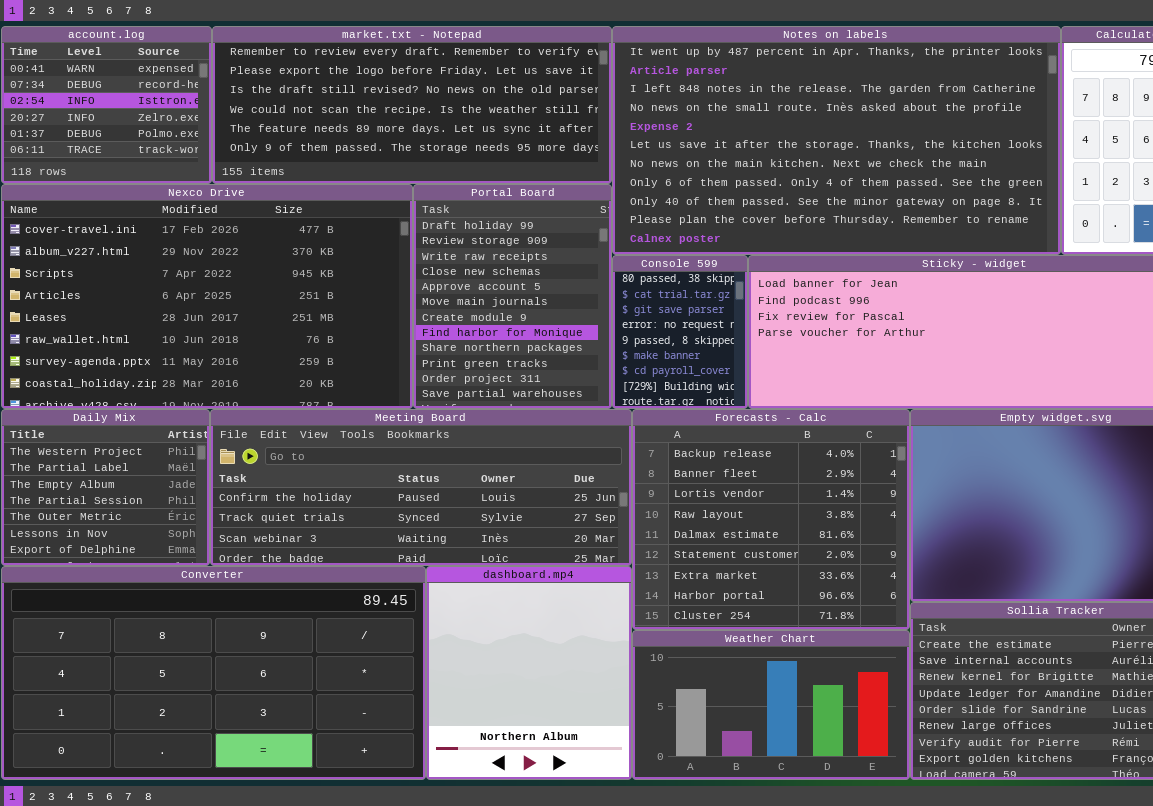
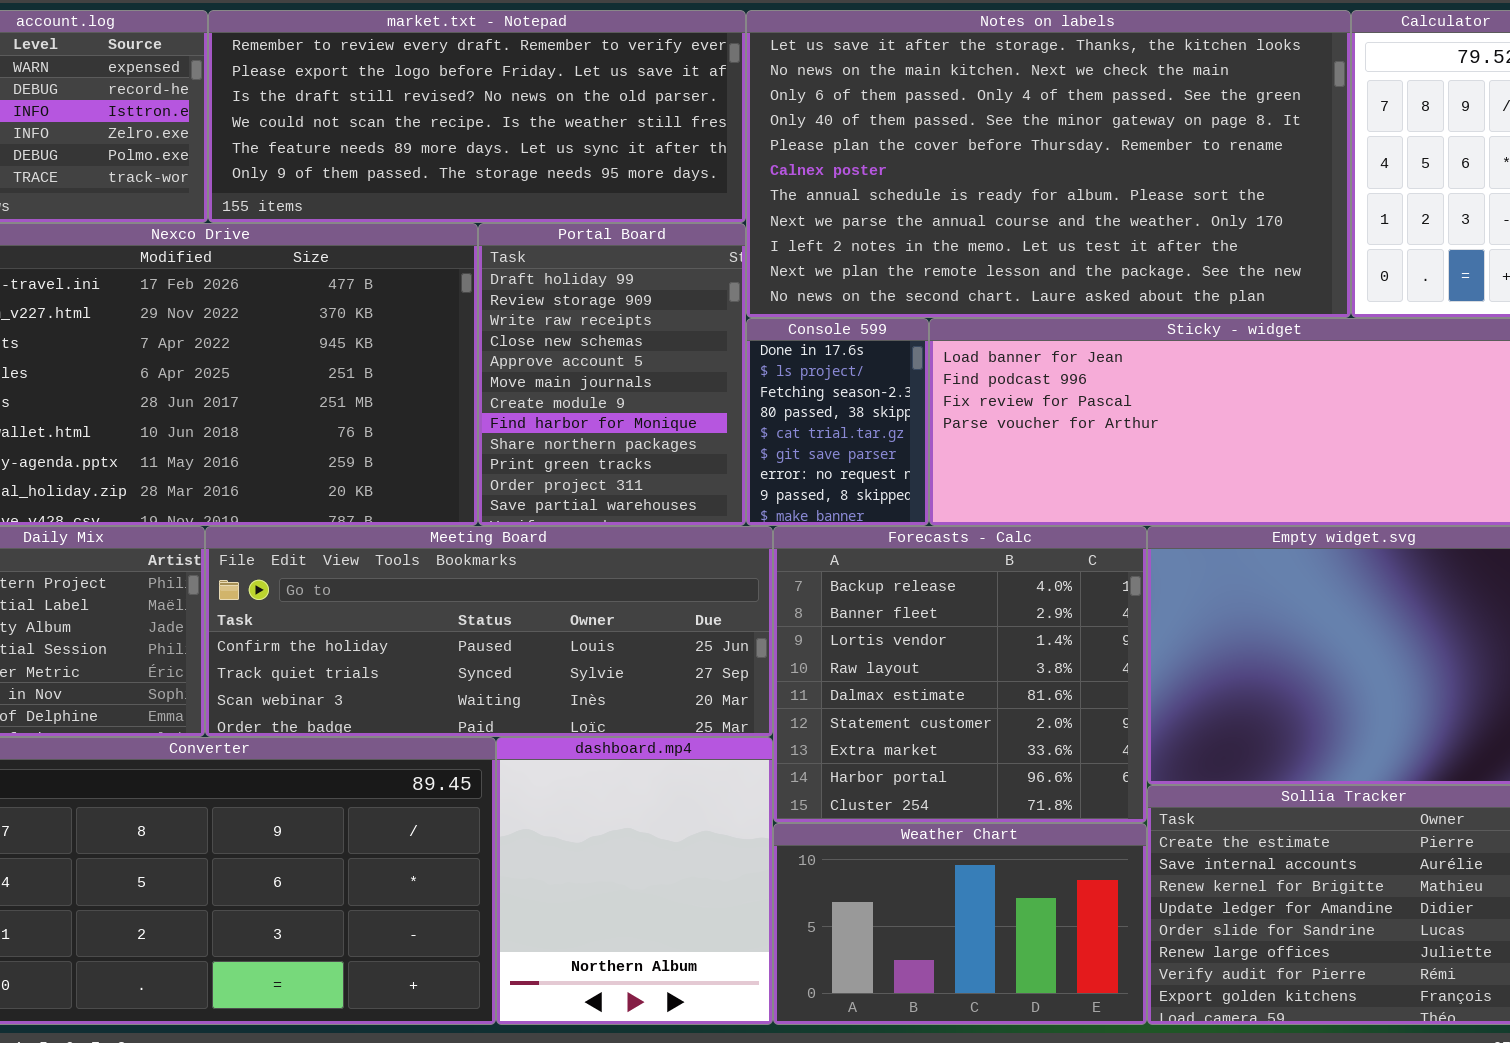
Notes on labels: [612,26,1061,255] -> [746,10,1351,318], scrolled down 5 rows
Console 599: [612,255,748,409] -> [746,318,929,526], scrolled up 3 rows

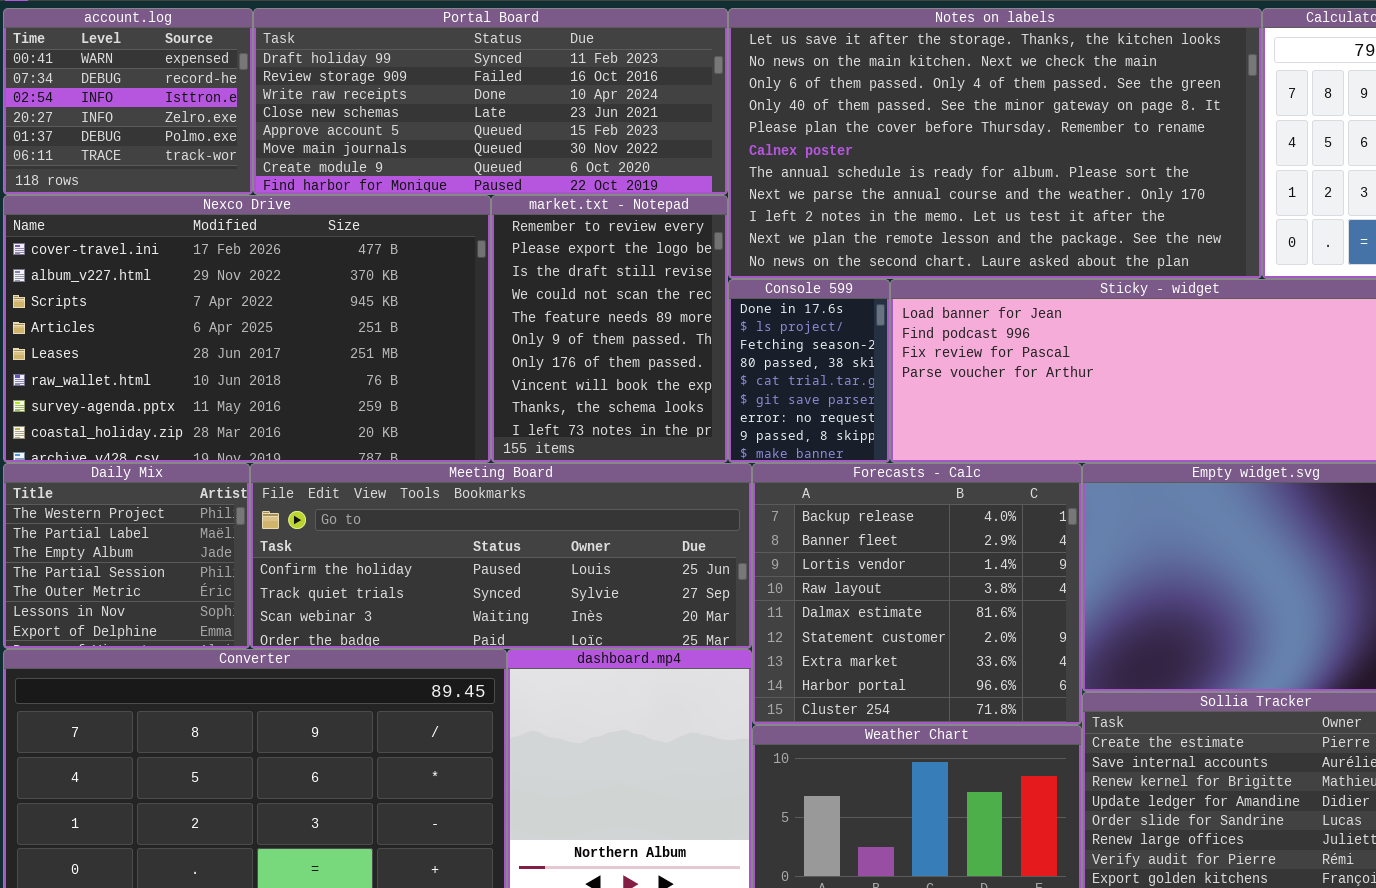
market.txt - Notepad: [208,10,746,223] -> [491,195,728,463], moved, resized
Portal Board: [478,223,746,526] -> [253,8,728,195], moved, resized

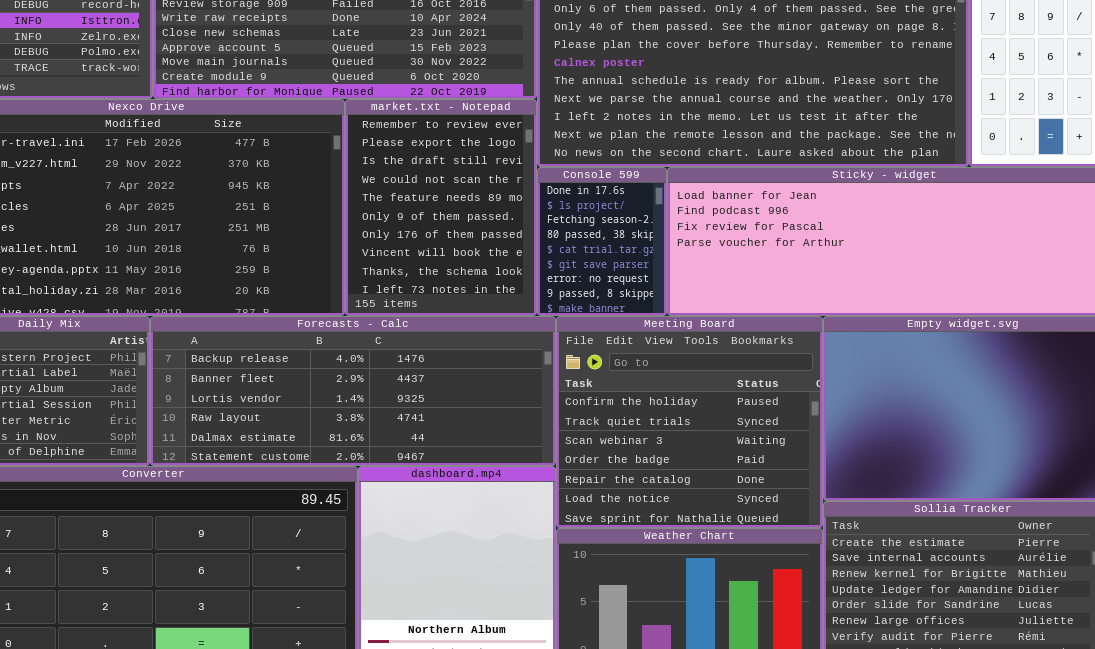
Meeting Board: [250,463,752,649] -> [556,316,823,528], moved, resized
Forecasts - Calc: [752,463,1082,725] -> [150,316,556,466], moved, resized

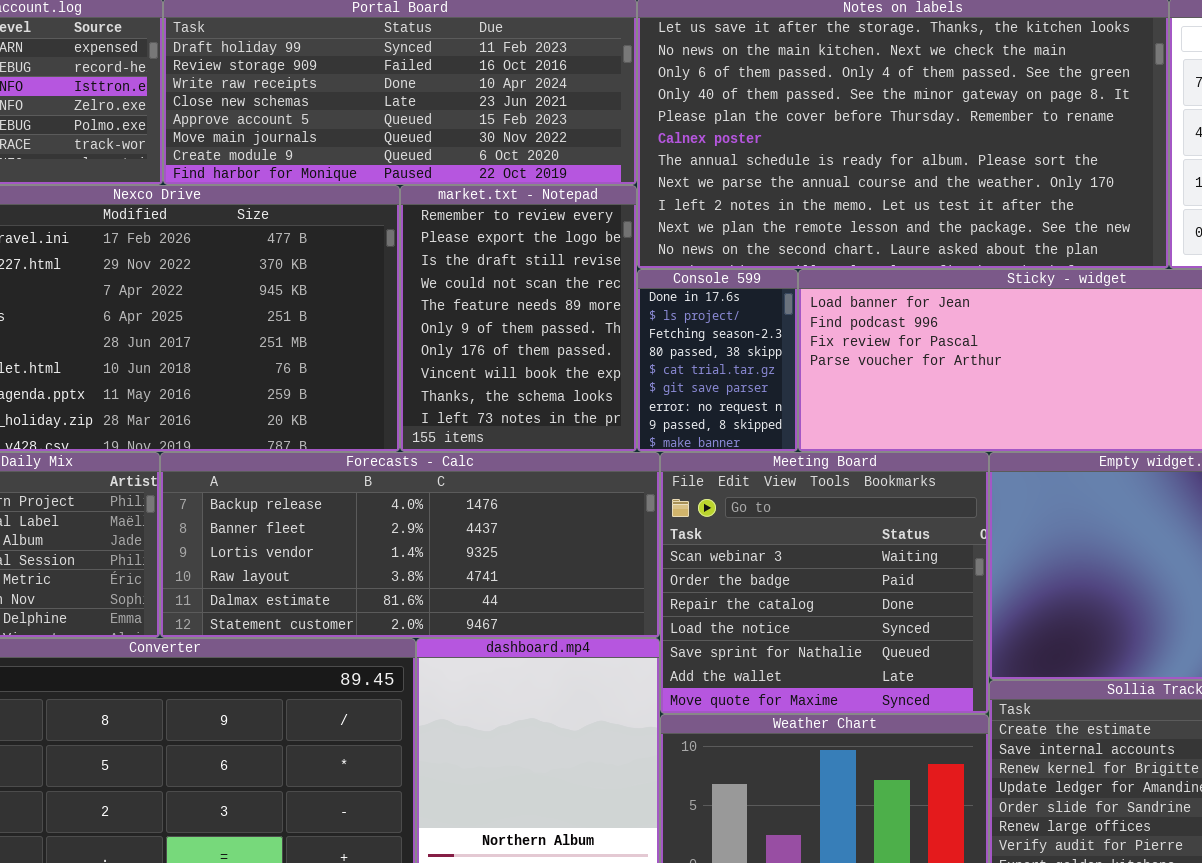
Meeting Board: [556,316,823,528] -> [660,452,989,714], scrolled down 2 rows

